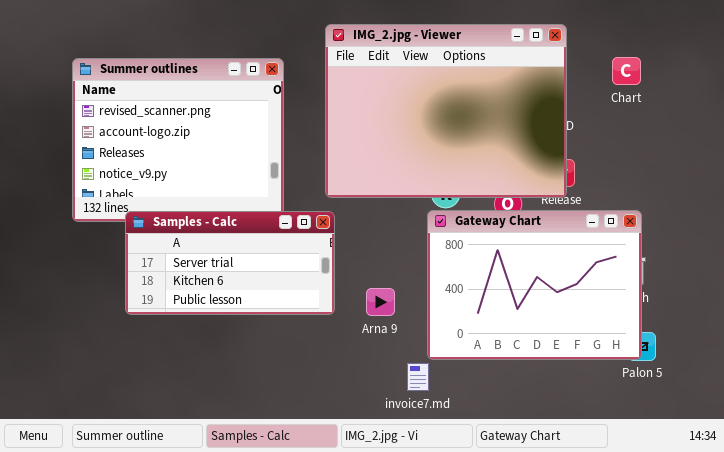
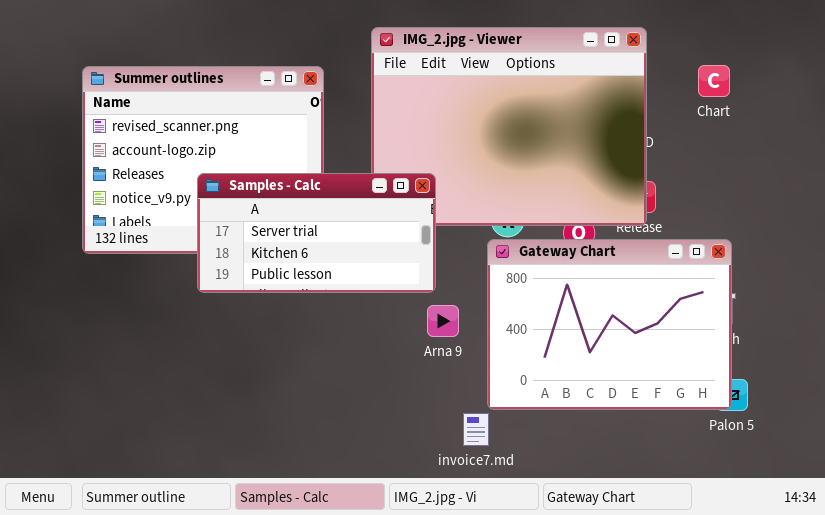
Samples - Calc: [125,211,335,315] -> [197,173,436,293], moved
Arna 9: [366,288,395,316] -> [427,305,459,337], moved

